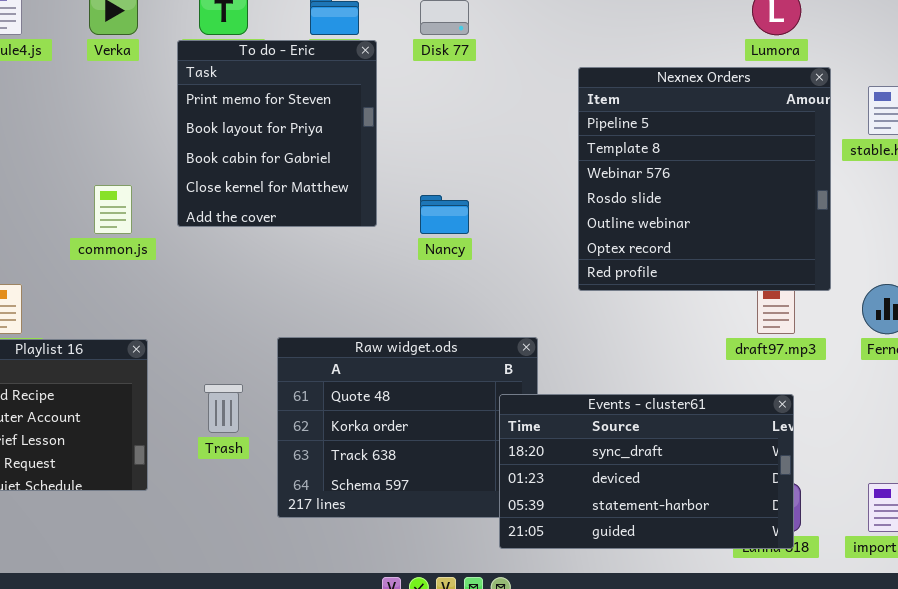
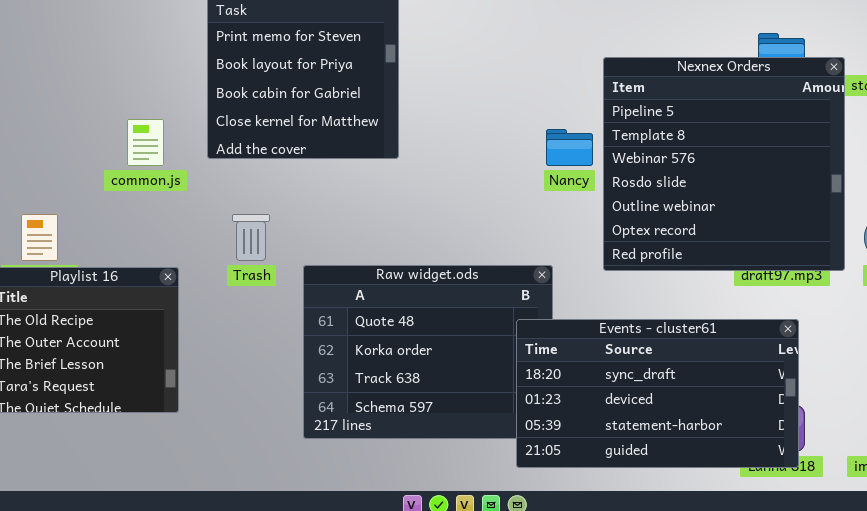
Nexnex Orders: [578,67,831,291] -> [603,57,845,271], moved
Nancy: [420,195,469,234] -> [546,129,593,166], moved
Trash: [204,384,243,433] -> [232,214,270,261], moved

